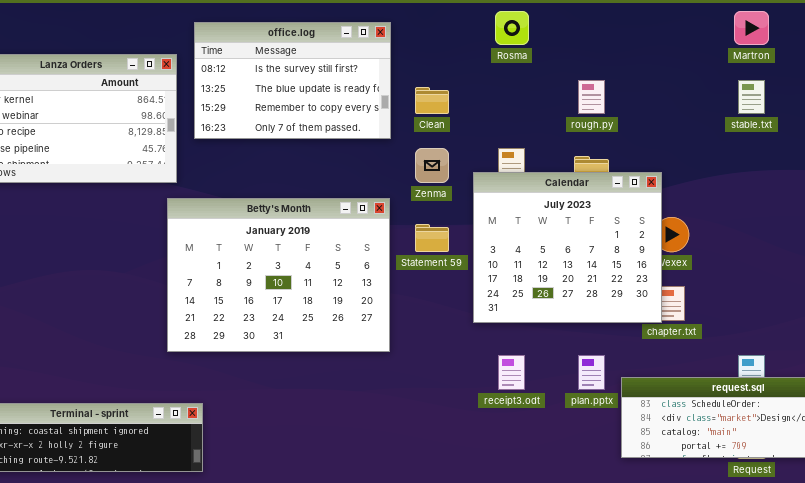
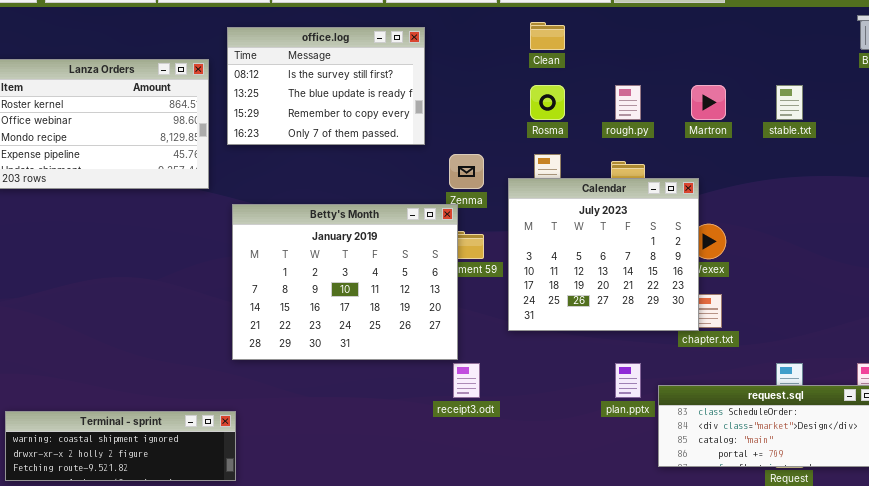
Rosma: [495,11,529,45] -> [530,85,565,120], moved
Martron: [734,11,769,45] -> [691,85,726,120], moved
Clean: [415,87,449,114] -> [530,22,565,50], moved
Betty's Month: [167,198,390,352] -> [232,204,458,360], moved
receipt3.odt: [498,355,525,390] -> [453,363,480,398], moved

